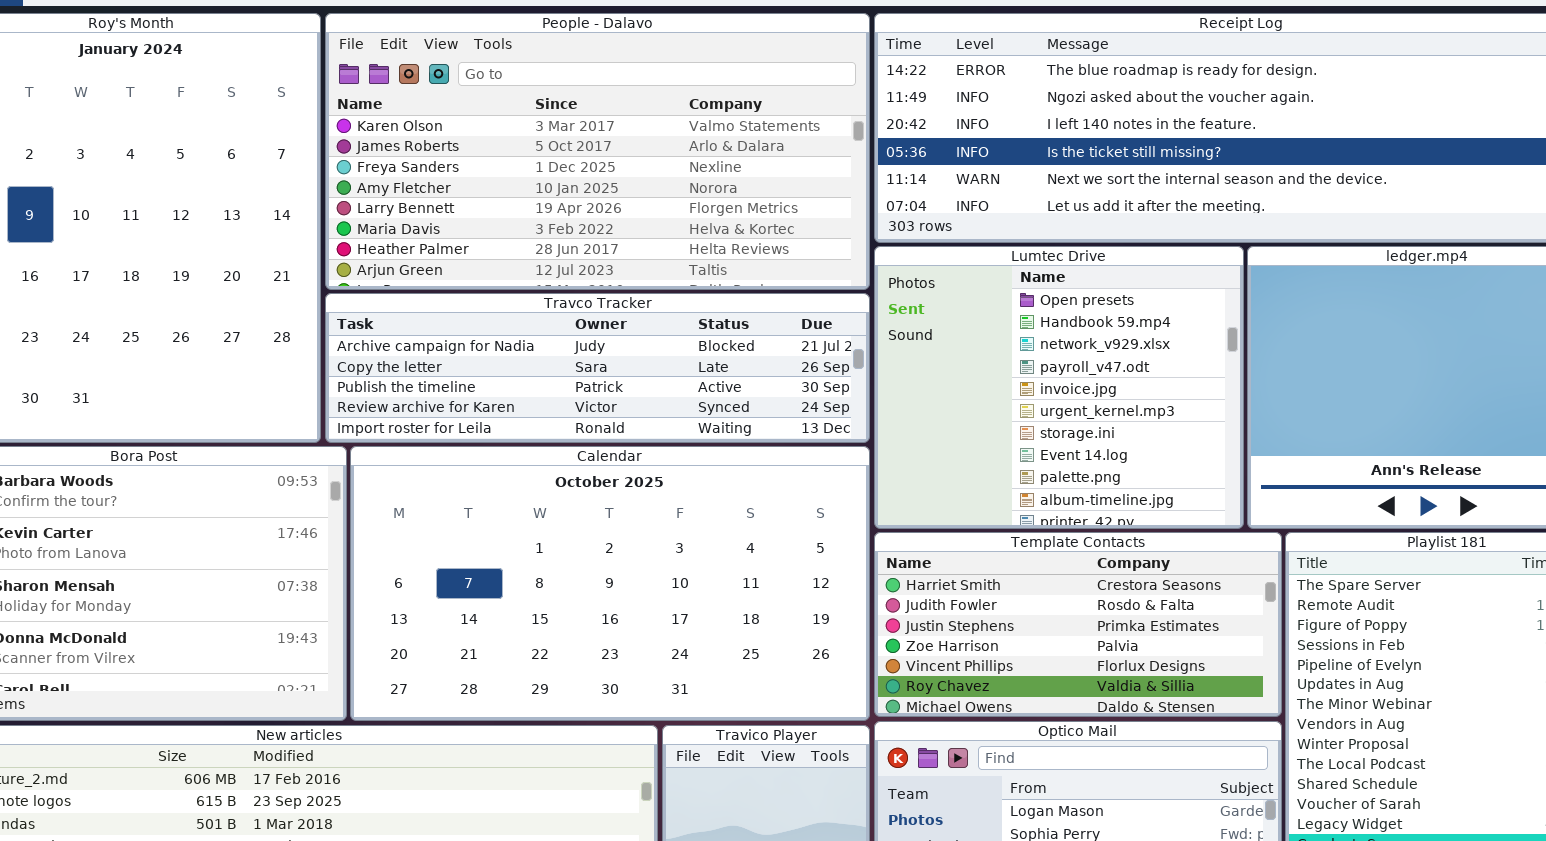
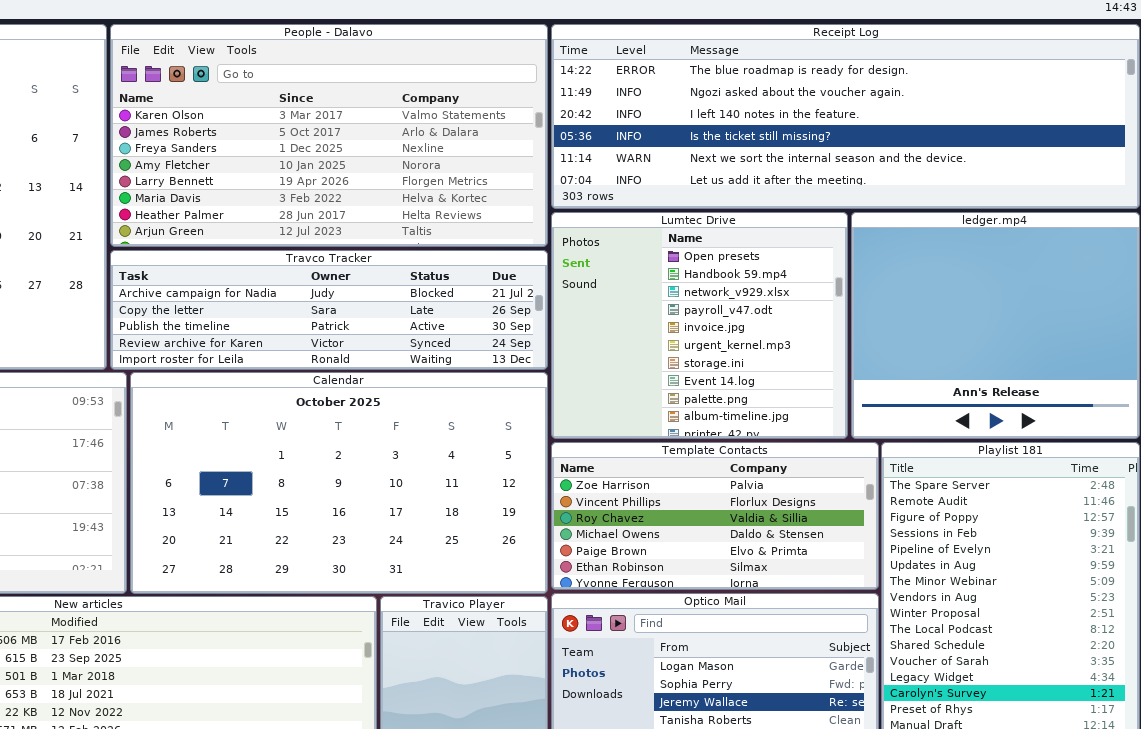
Template Contacts: [874,532,1282,717] -> [551,442,879,590], scrolled down 3 rows

